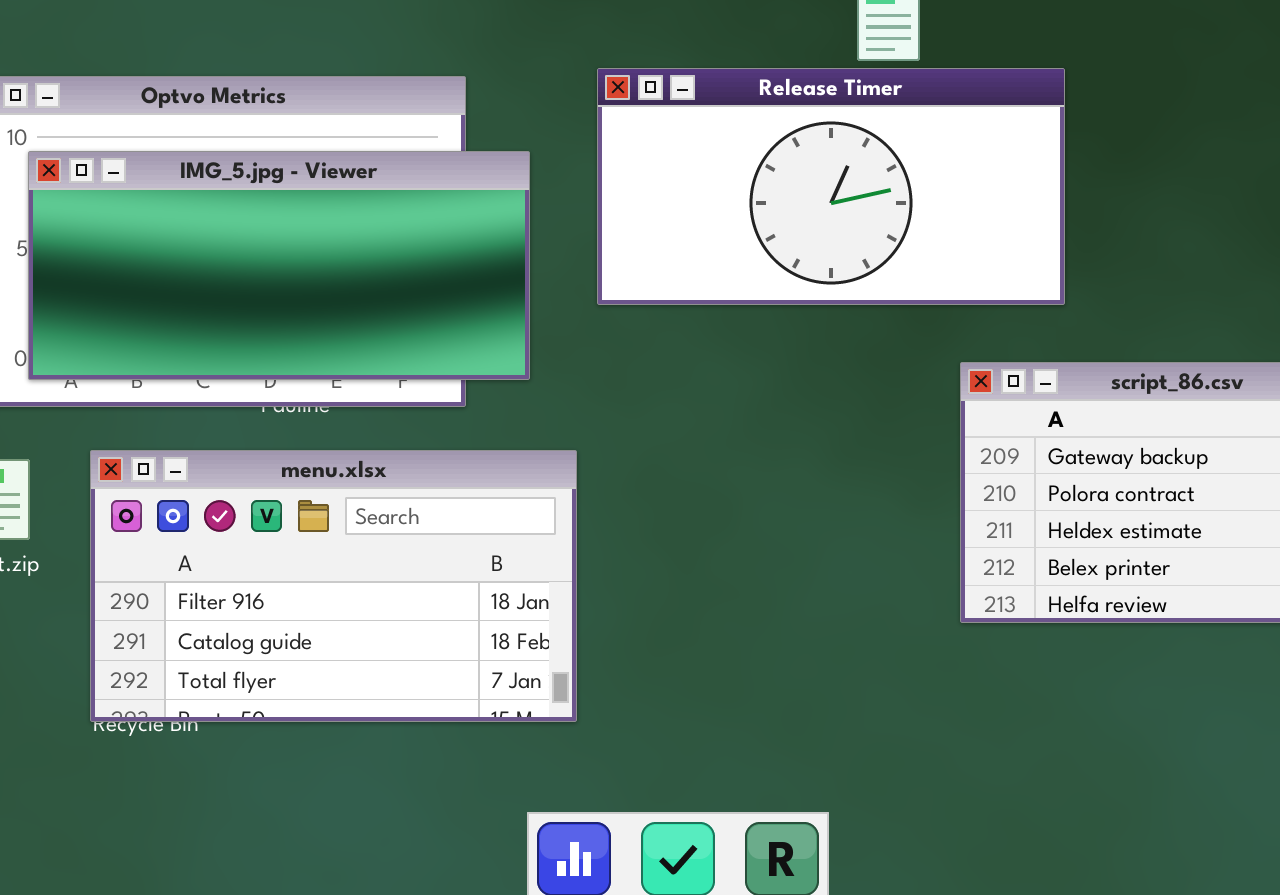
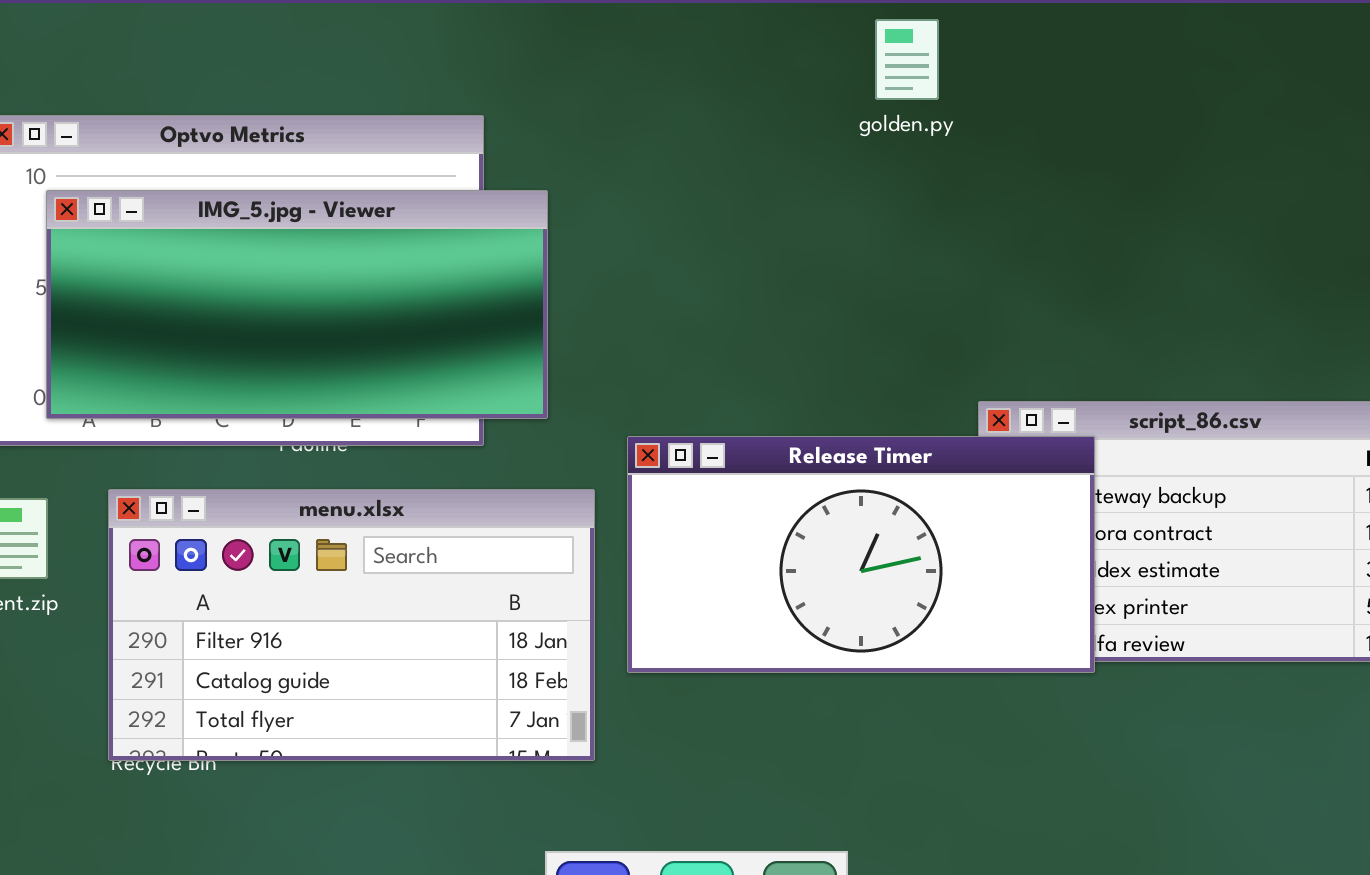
Release Timer: [597,68,1065,305] -> [627,436,1095,673], moved

